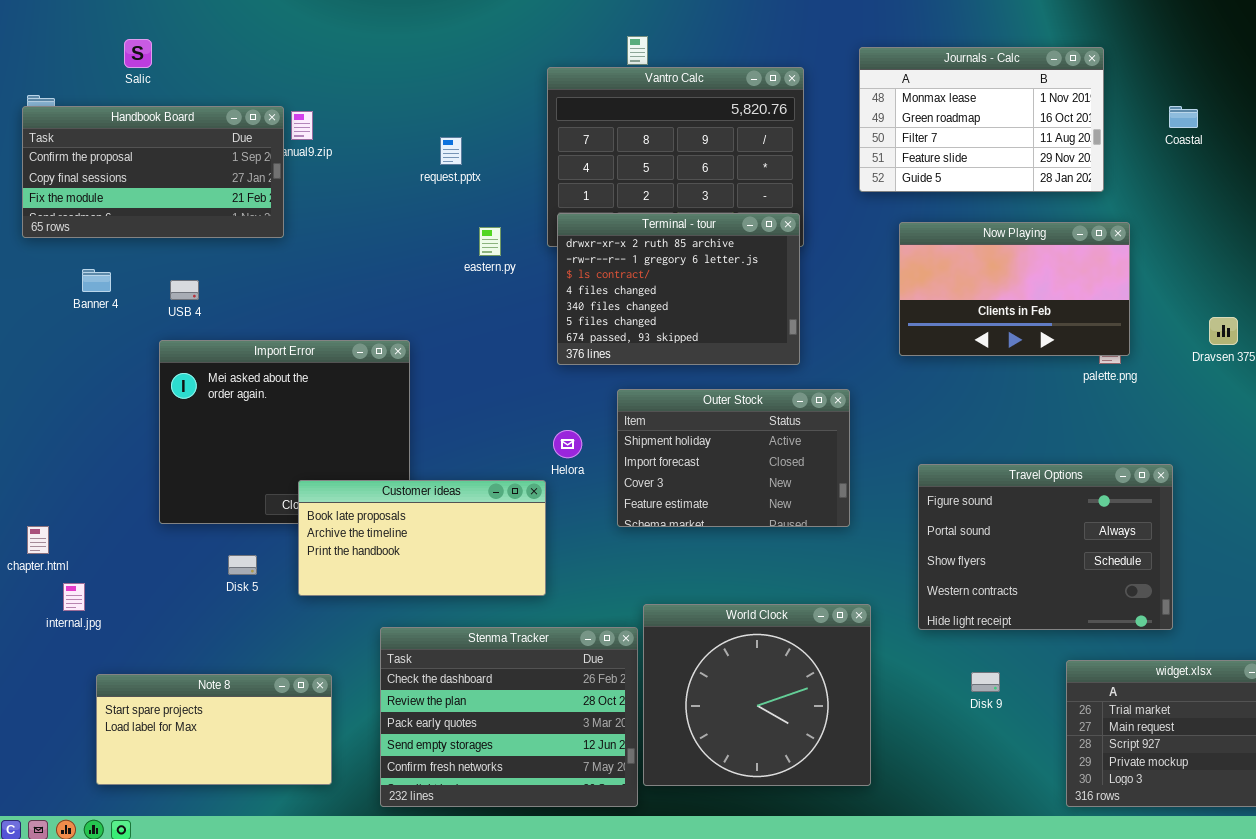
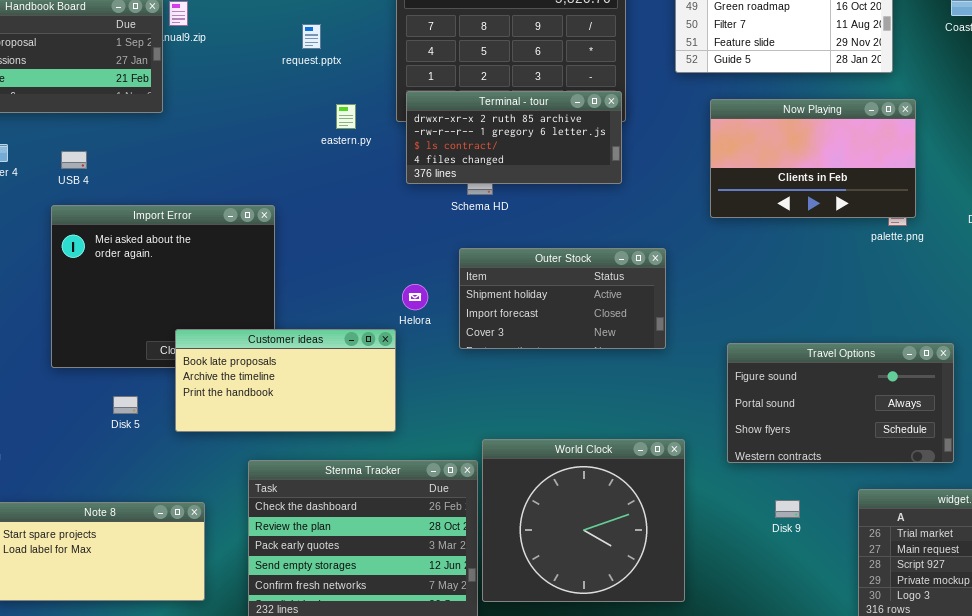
Terminal - tour: [557,213,800,365] -> [406,91,622,184], resized
Outer Stock: [617,389,850,527] -> [459,248,666,349], resized
Travel Options: [918,464,1173,630] -> [727,343,954,463], resized

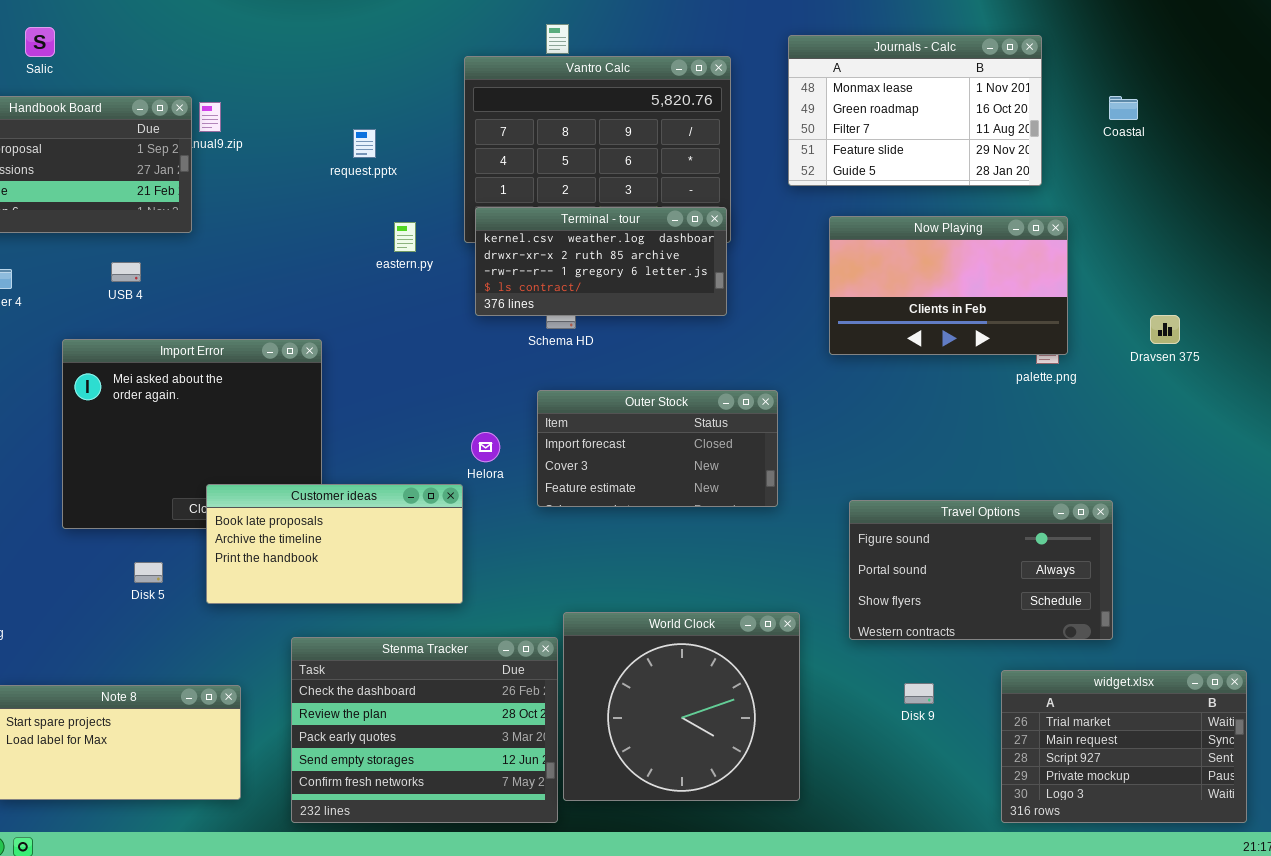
Terminal - tour: [406,91,622,184] -> [475,207,727,316], scrolled up 1 row
USB 4: [61,151,87,169] -> [111,262,141,282], moved
Outer Stock: [459,248,666,349] -> [537,390,778,507], scrolled down 1 row

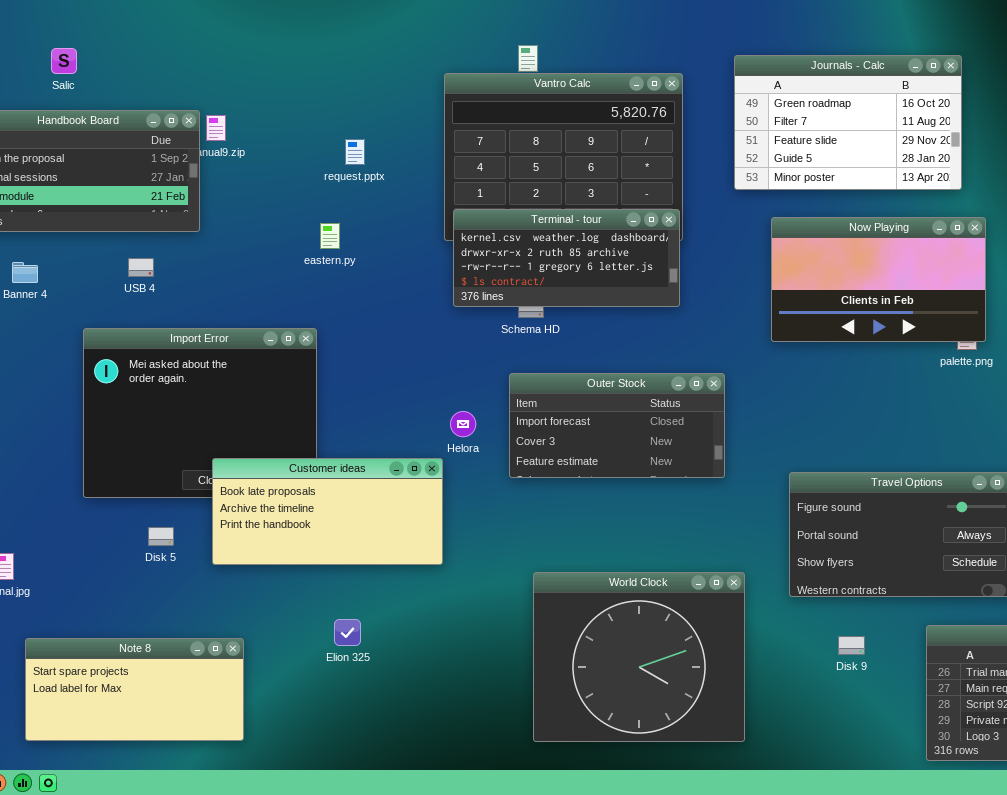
Journals - Calc: [788,35,1042,186] -> [734,55,962,190], scrolled down 1 row
eastern.py: [394,222,416,252] -> [320,223,340,249], moved
Stenma Tracker: [291,637,558,823] -> none, closed

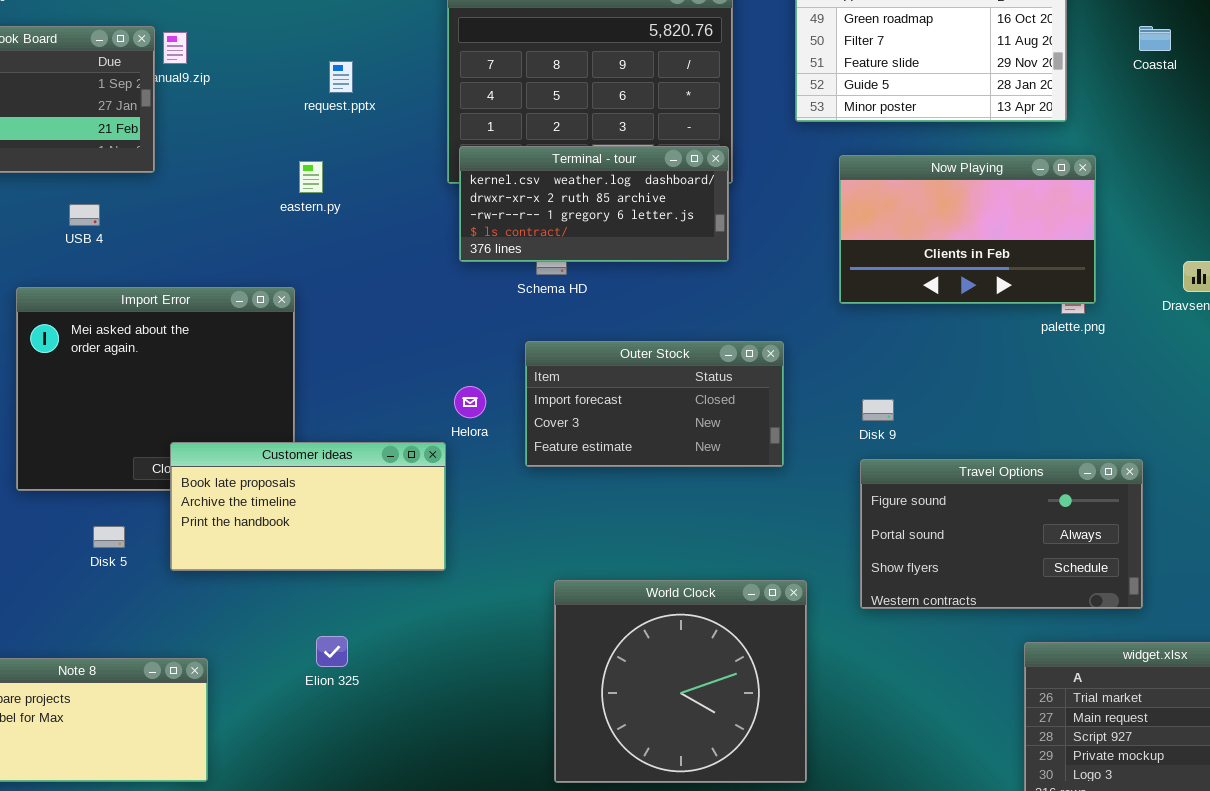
Disk 9: [838,636,865,655] -> [862,399,894,421], moved

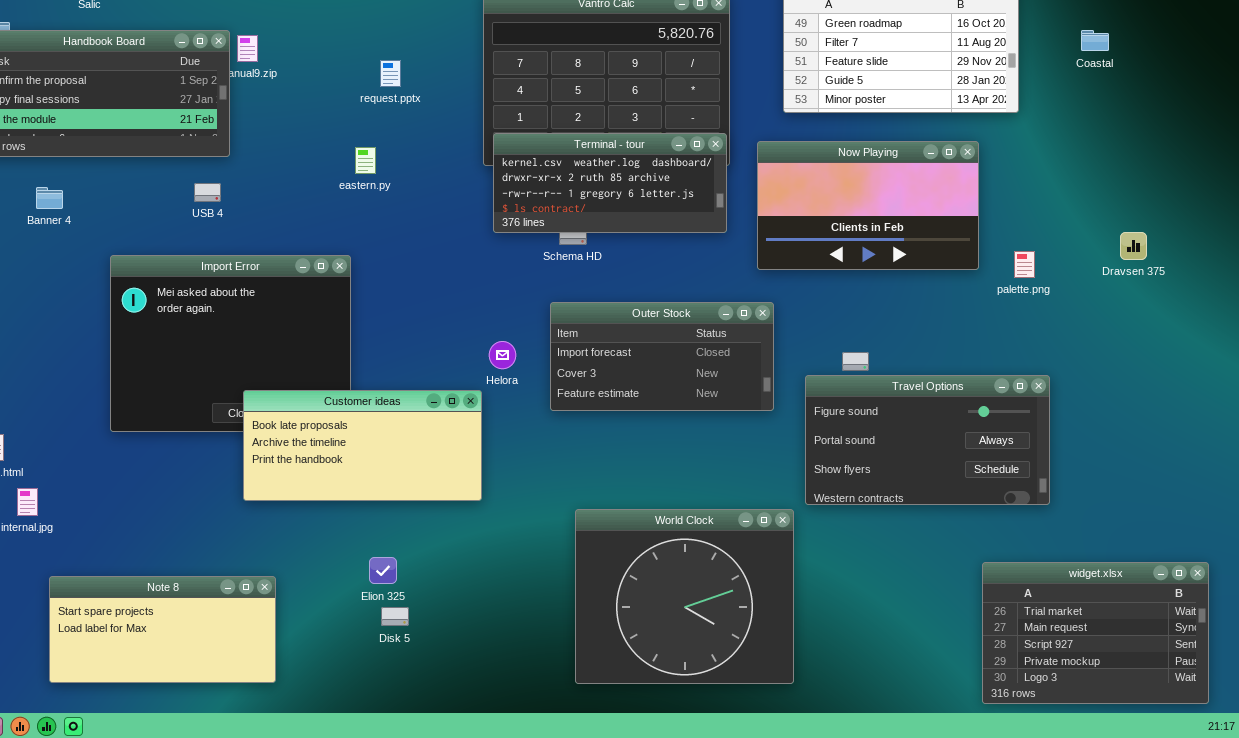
Now Playing: [839,155,1096,304] -> [757,141,979,270], moved
USB 4: [69,204,100,226] -> [194,183,221,202], moved
Travel Options: [860,459,1143,609] -> [805,375,1050,505], moved
Disk 5: [93,526,125,548] -> [381,607,409,626], moved

